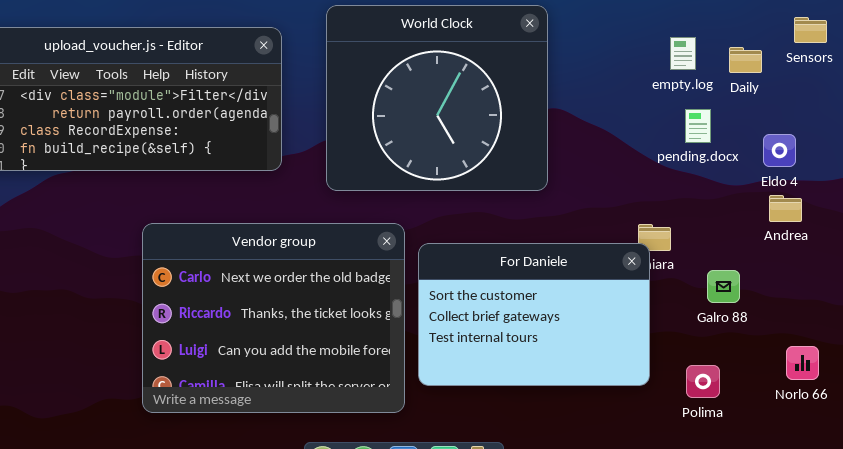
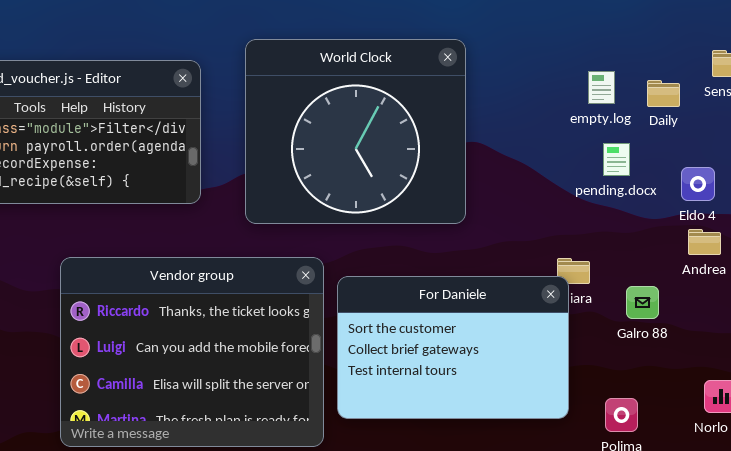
Vendor group: [142,223,405,413] -> [60,257,324,447], scrolled down 1 row
Galro 88: [707,270,740,303] -> [626,286,659,319], moved

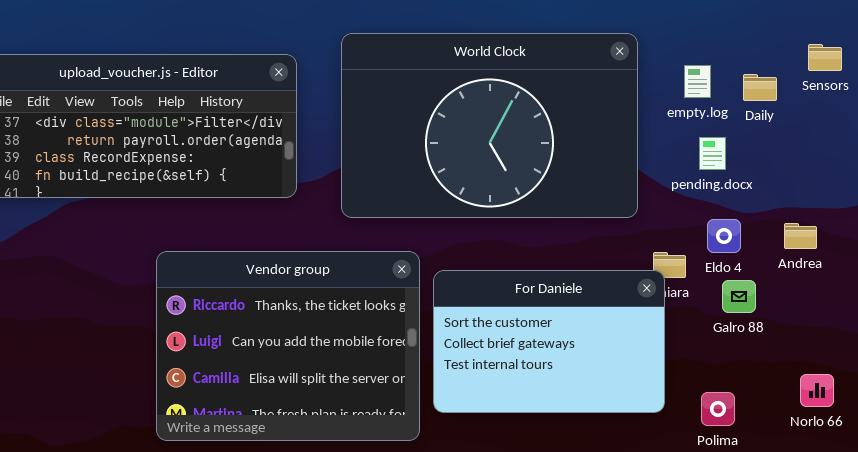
World Clock: [245,39,466,224] -> [341,33,638,218], resized
Eldo 4: [681,167,715,201] -> [707,219,741,253], moved

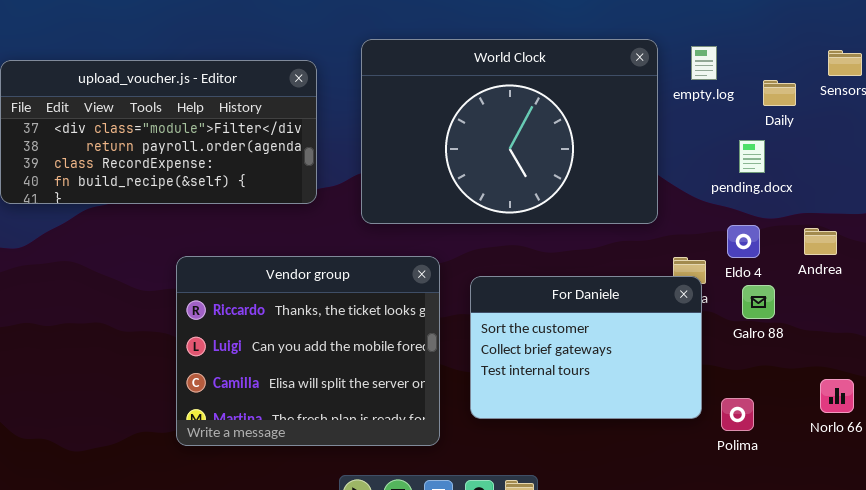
empty.log: [684,65,711,98] -> [691,46,717,80], moved
pending.docx: [699,137,726,170] -> [739,140,765,173], moved
For Daniele: [433,270,665,413] -> [470,276,702,419], moved

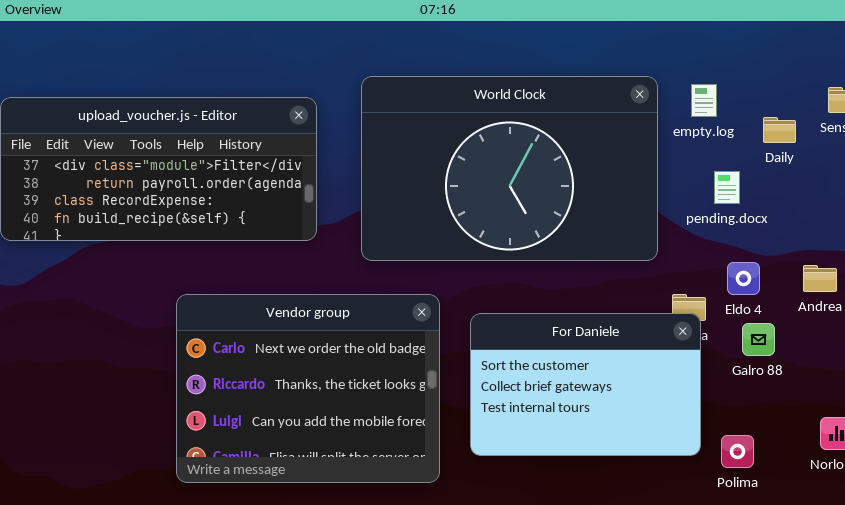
pending.docx: [739,140,765,173] -> [714,171,740,204], moved
Vendor group: [176,256,440,446] -> [176,294,440,483], scrolled up 1 row

